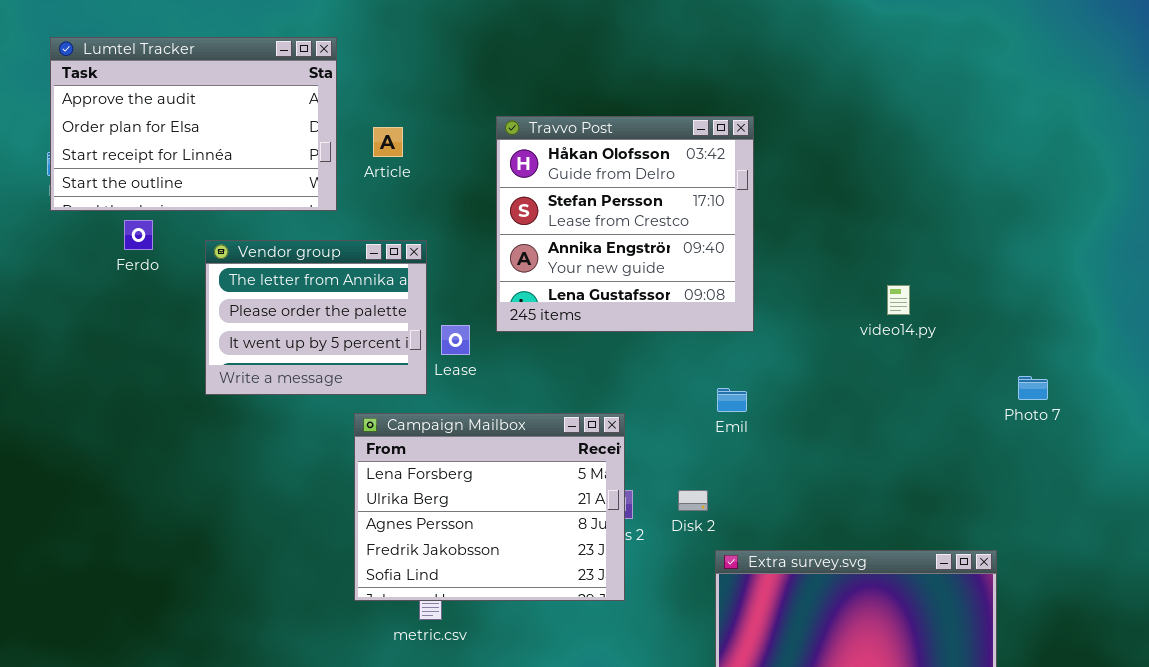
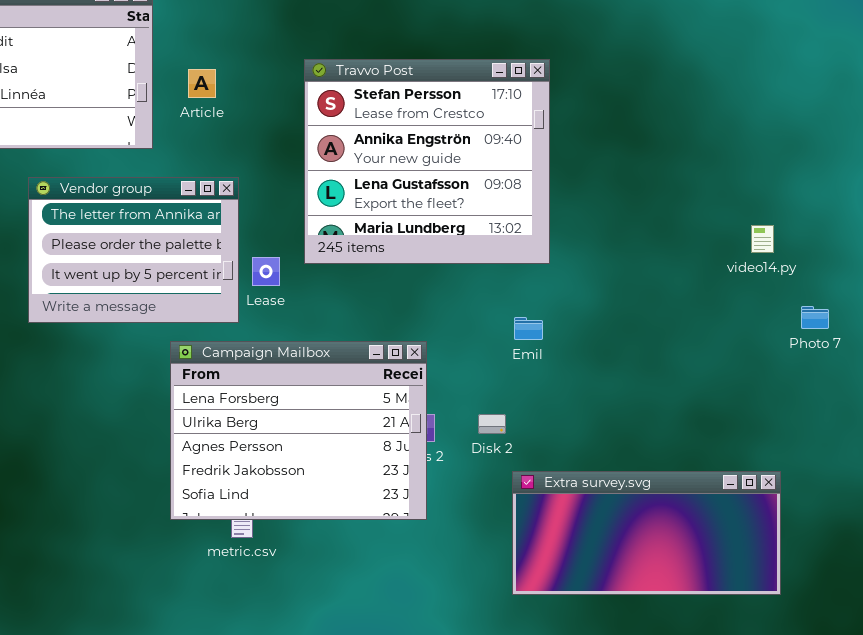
Travvo Post: [496,116,754,332] -> [304,59,550,264], scrolled down 1 row
video14.py: [887,285,910,315] -> [751,225,774,253], moved

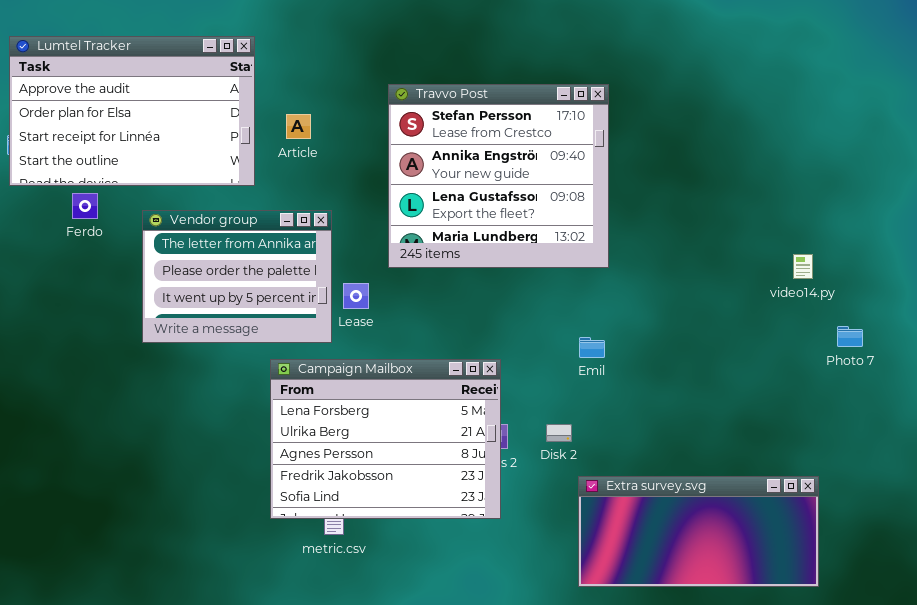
Travvo Post: [304,59,550,264] -> [388,84,609,268], moved

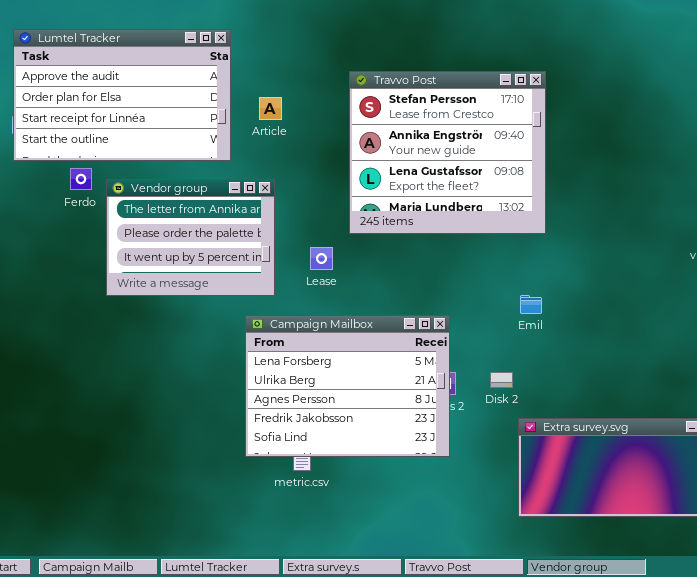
Vendor group: [142,210,332,343] -> [106,179,275,296], moved

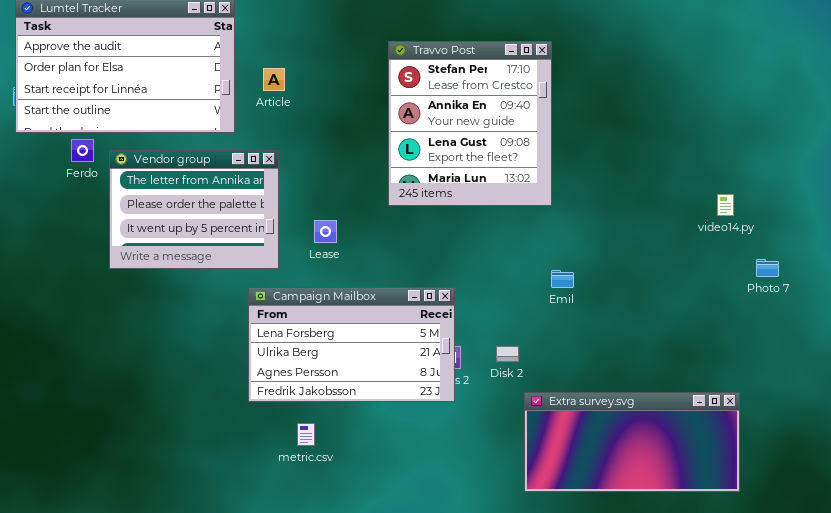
Travvo Post: [349,71,546,234] -> [388,41,552,206], resized
Emil: [520,295,542,314] -> [551,270,574,288], moved
Campaign Mailbox: [245,315,450,457] -> [248,287,455,402], resized

